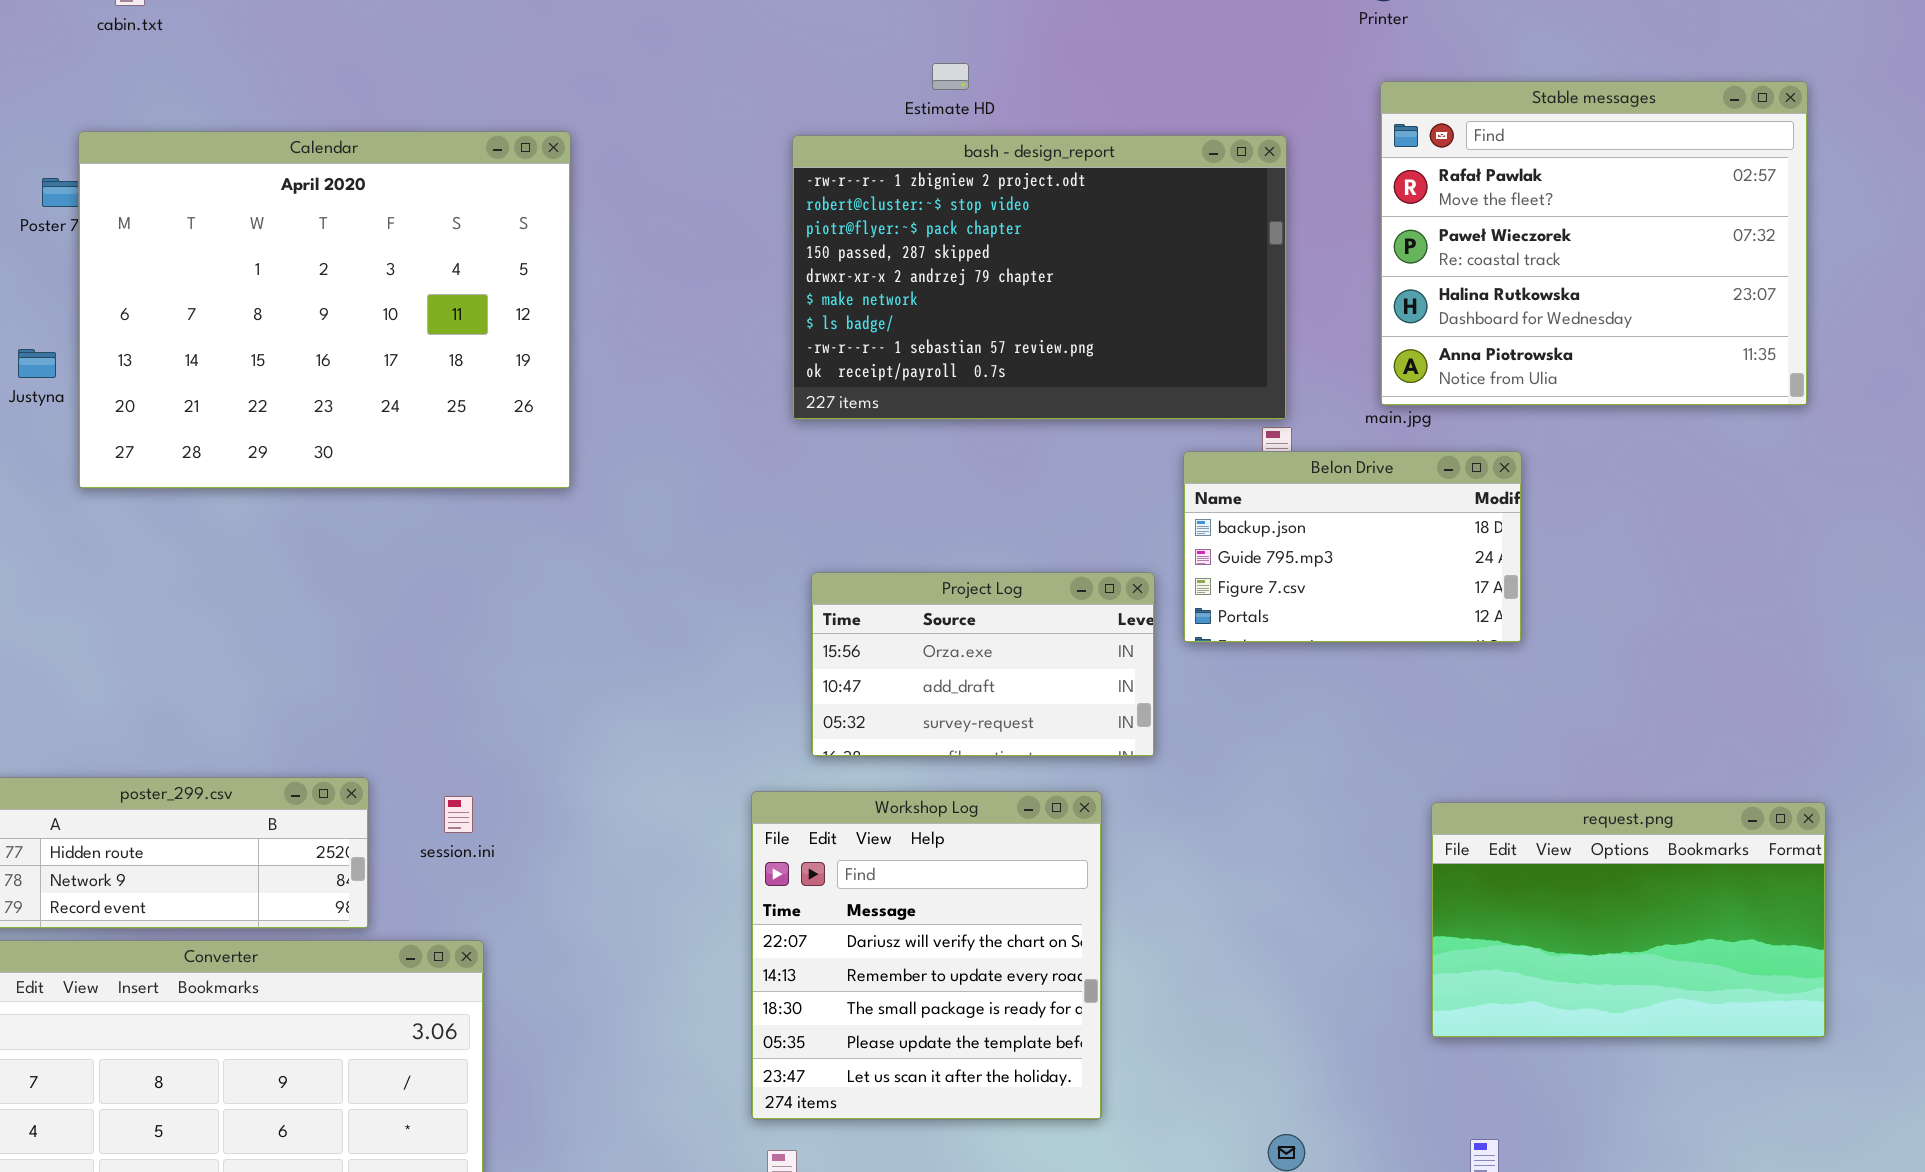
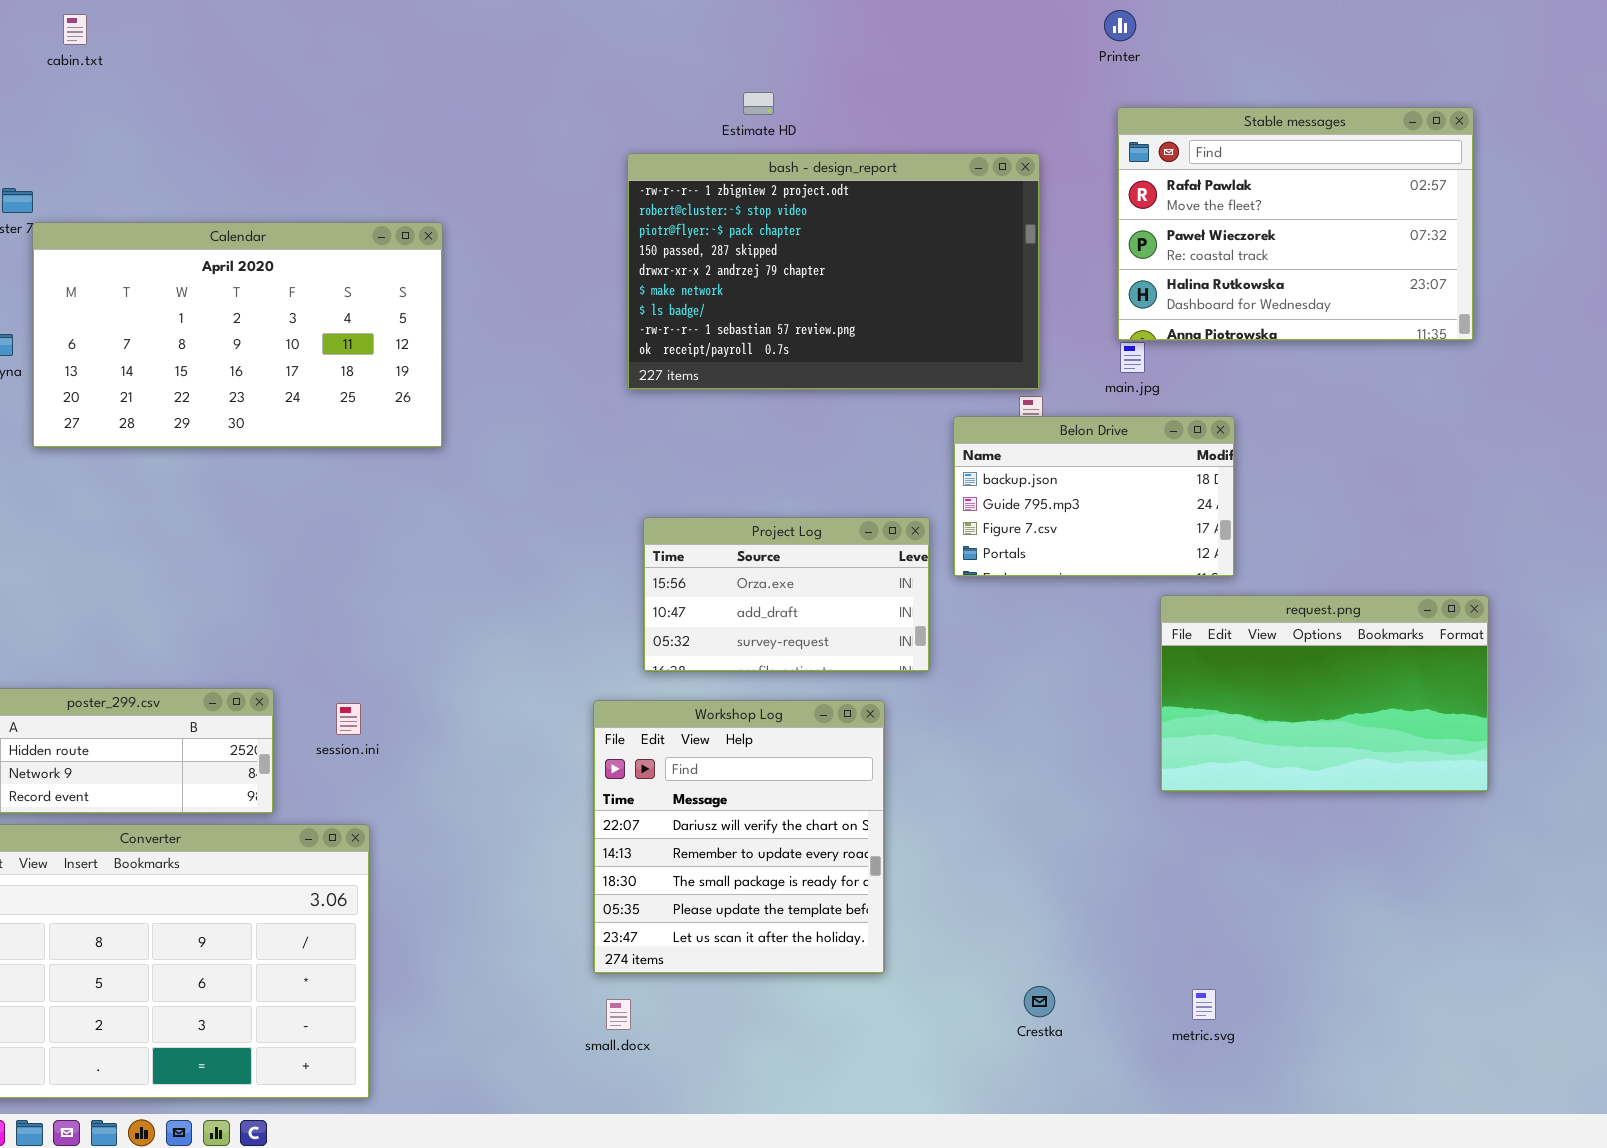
Stable messages: [1380,81,1808,406] -> [1117,107,1474,341], resized
Calendar: [78,131,571,489] -> [32,222,443,448], resized
request.png: [1431,802,1826,1038] -> [1160,595,1489,792], moved

